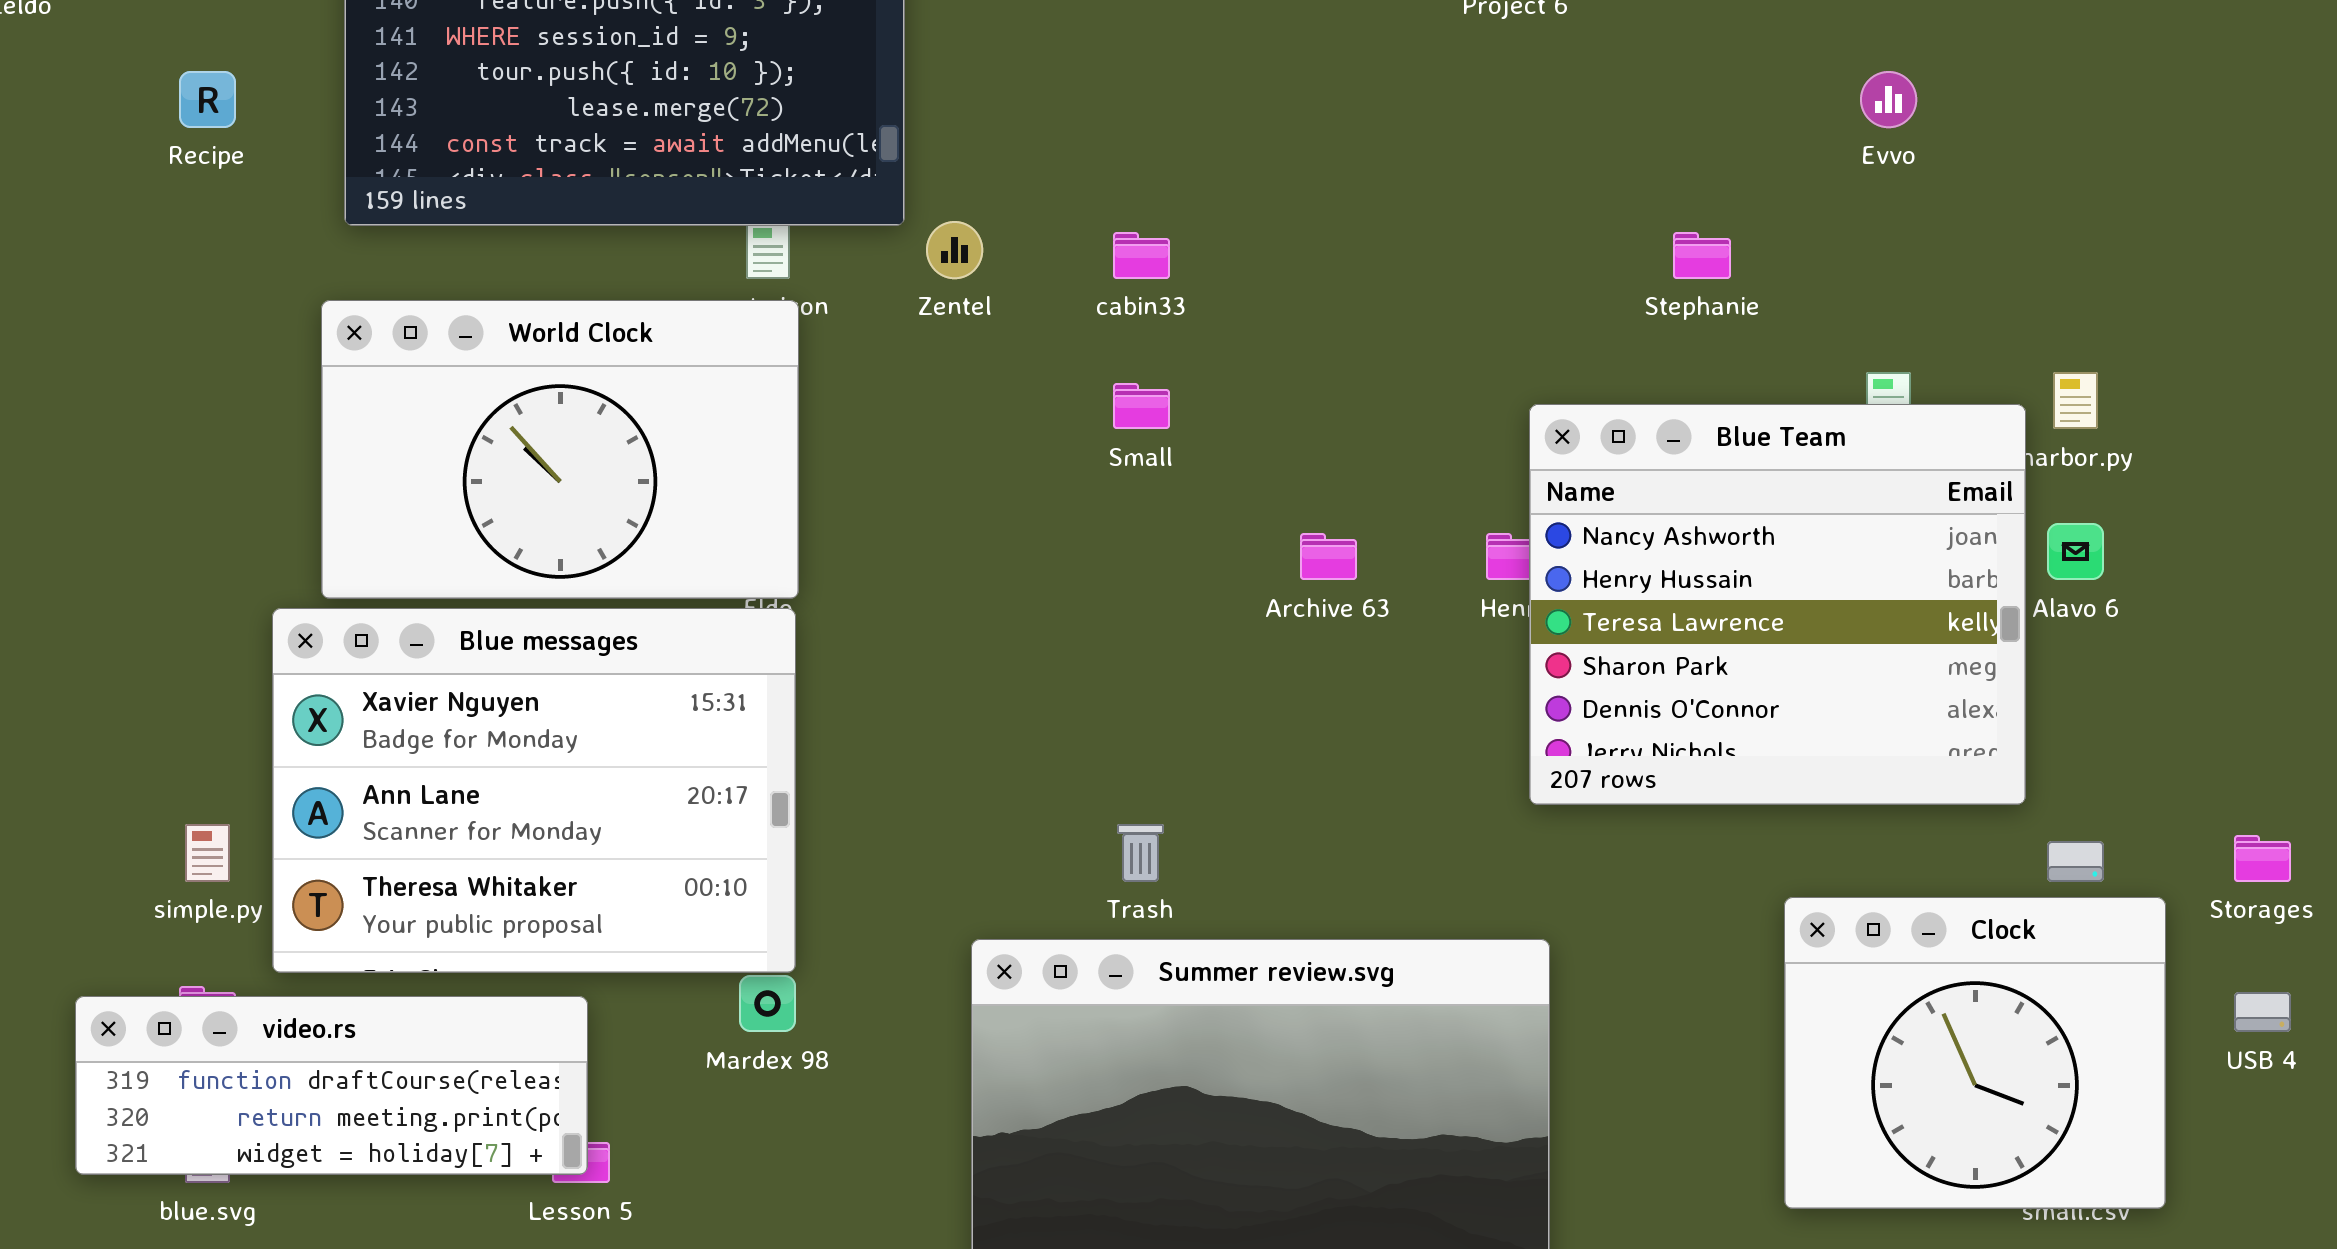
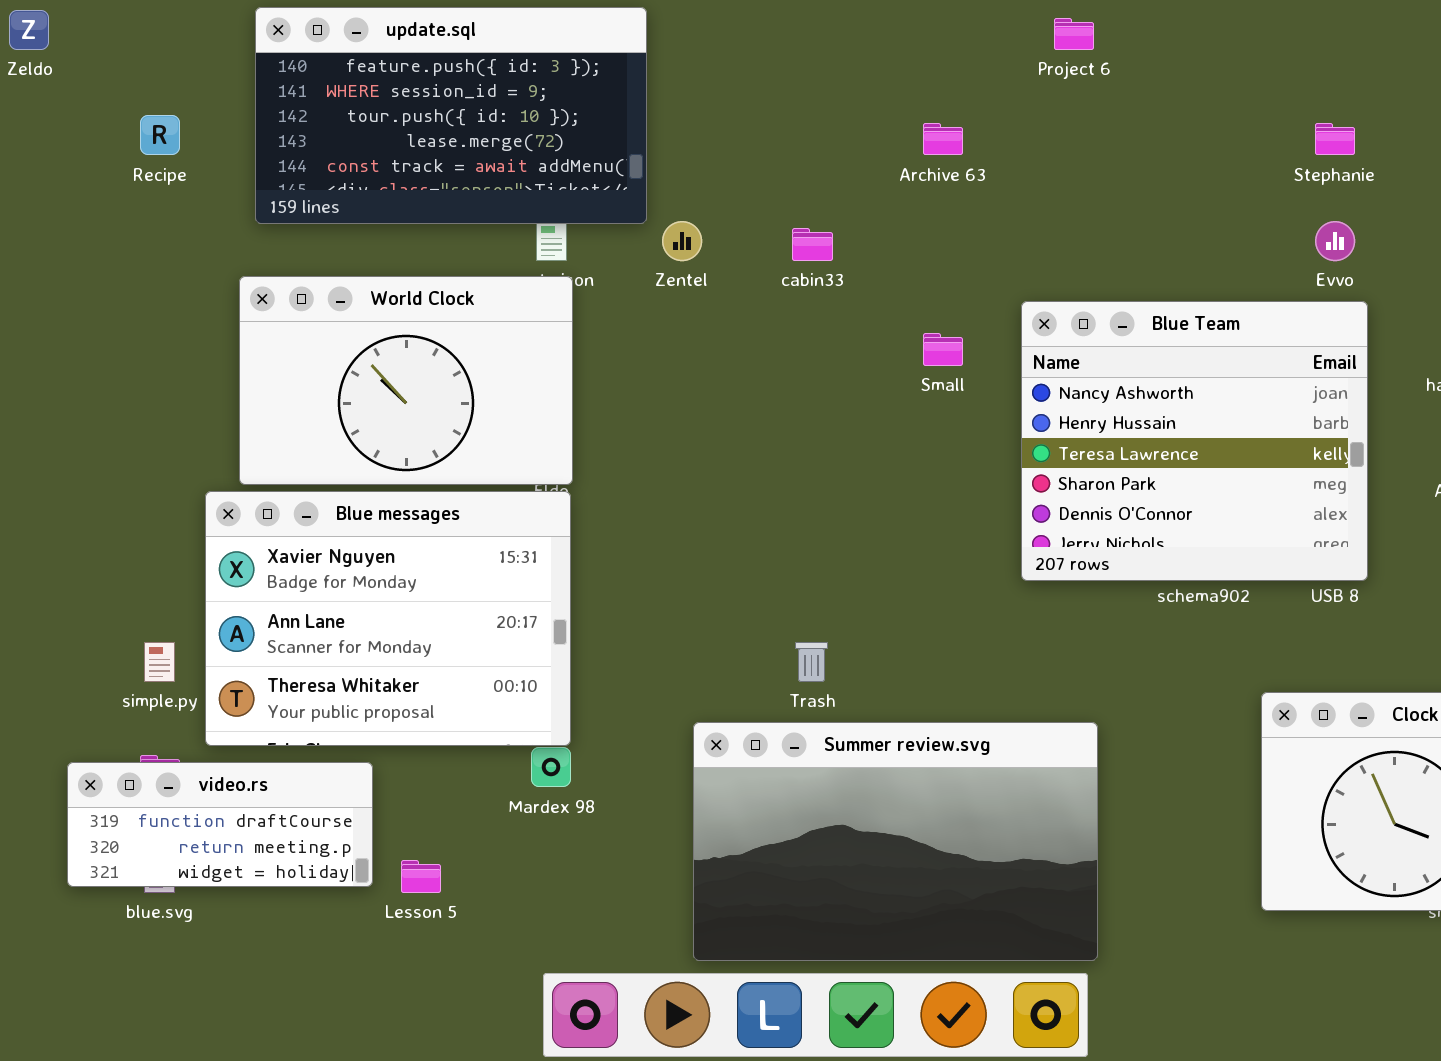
Evvo: [1860,71,1917,128] -> [1315,221,1355,261], moved
Stephanie: [1673,232,1731,279] -> [1315,123,1355,155], moved
Small: [1113,383,1170,429] -> [923,333,963,366], moved
Blue Team: [1529,404,2026,805] -> [1021,301,1368,581], moved
Archive 63: [1300,533,1357,580] -> [923,123,963,155], moved
video.rs: [75,996,588,1175] -> [67,762,373,887], resized

